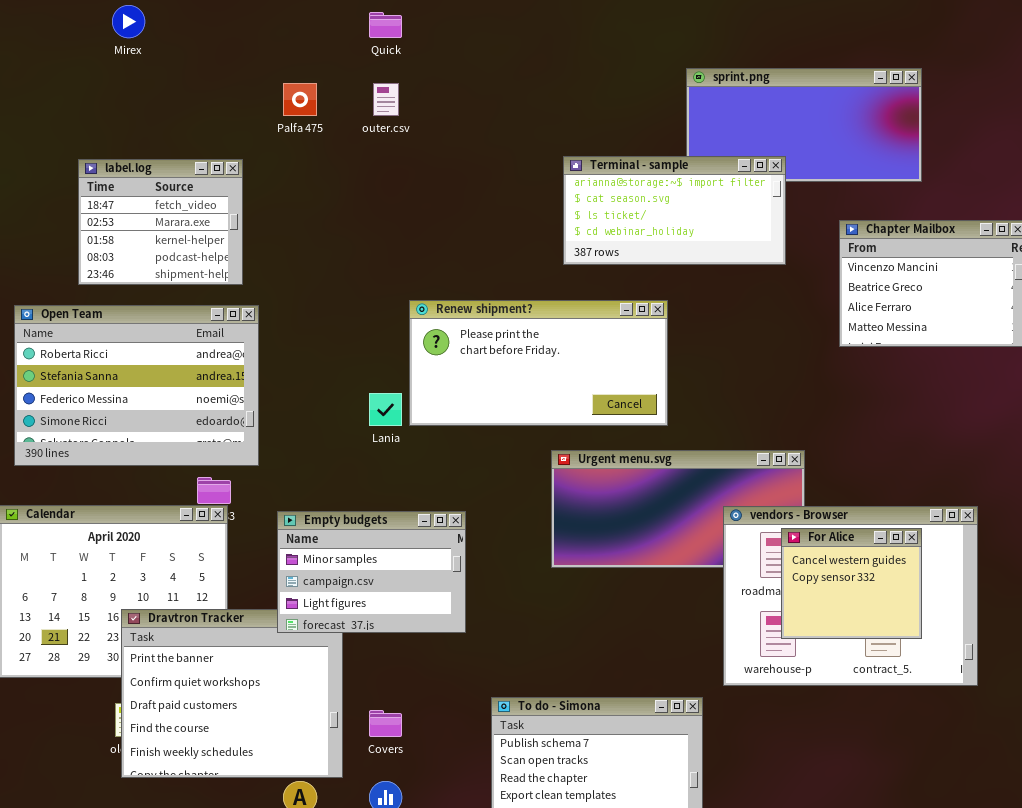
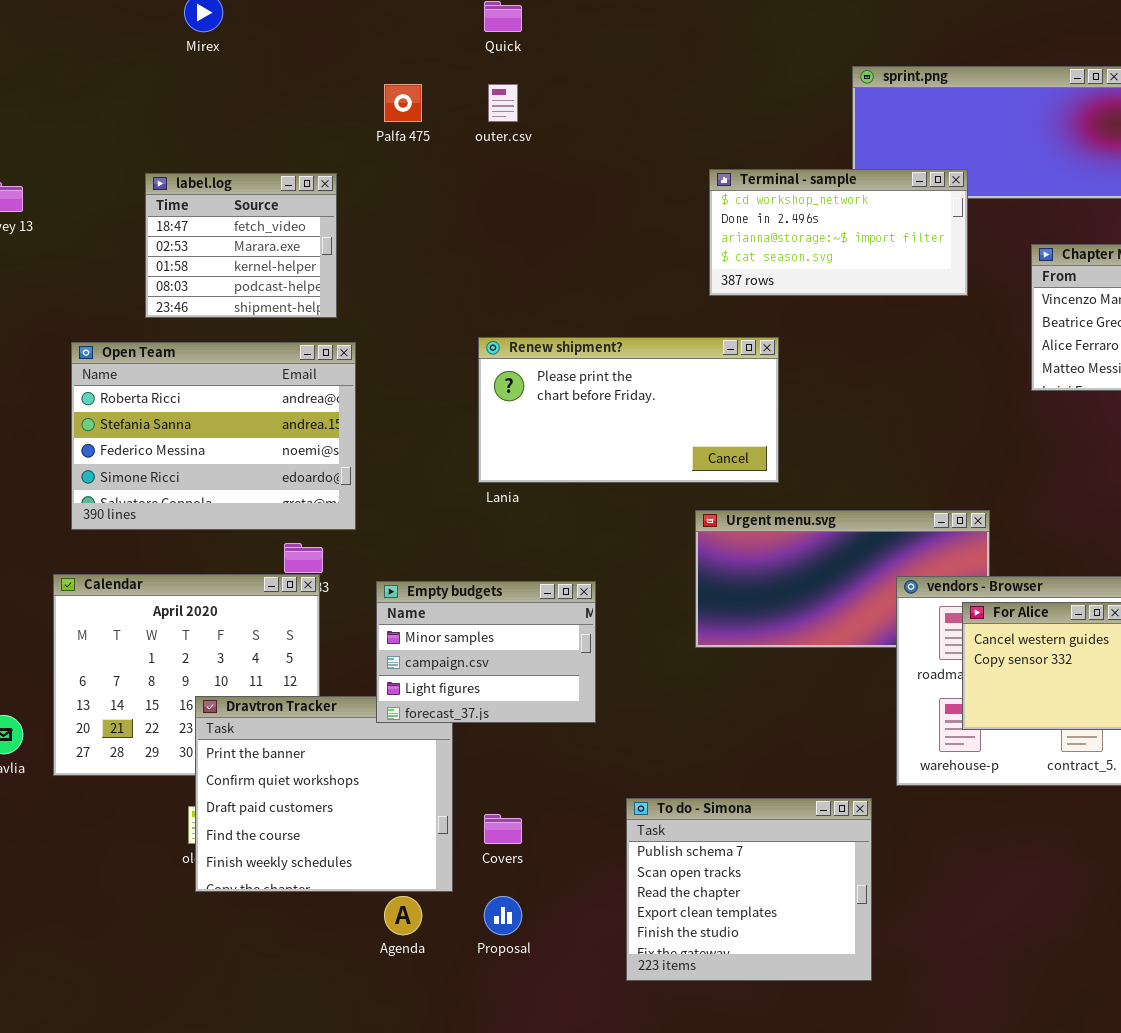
Terminal - sample: [563,156,786,265] -> [709,169,968,296], scrolled up 2 rows
Renew shipment?: [409,300,668,426] -> [478,337,779,483], moved

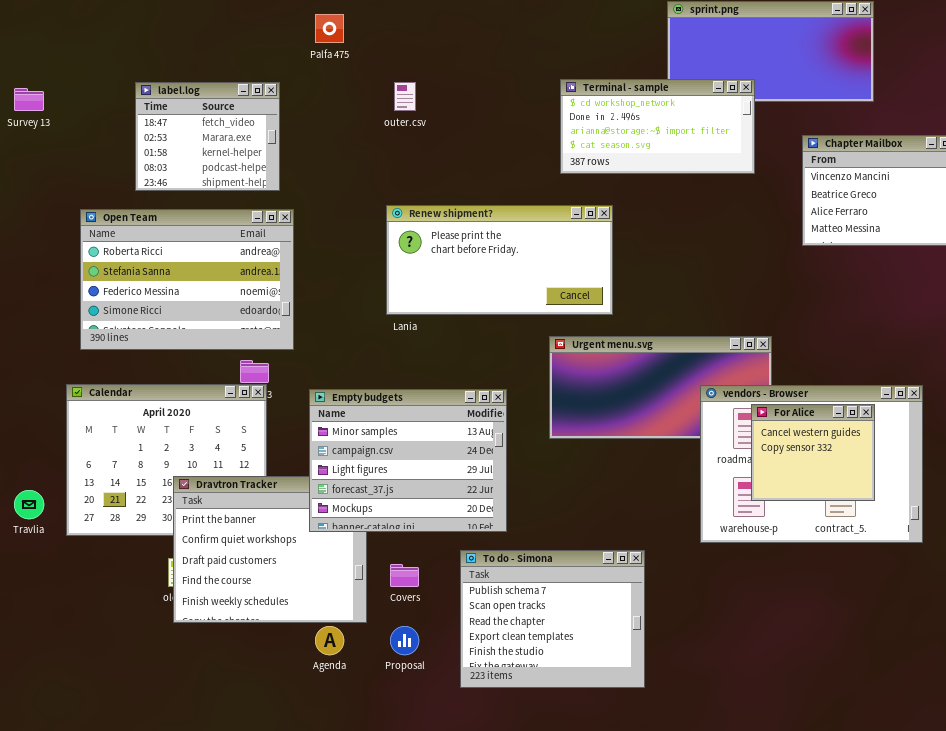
outer.csv: [488,84,518,122] -> [394,82,416,111], moved
Empty budgets: [376,581,596,723] -> [309,389,507,532], resized
To do - Simona: [626,798,872,981] -> [460,550,645,688], moved

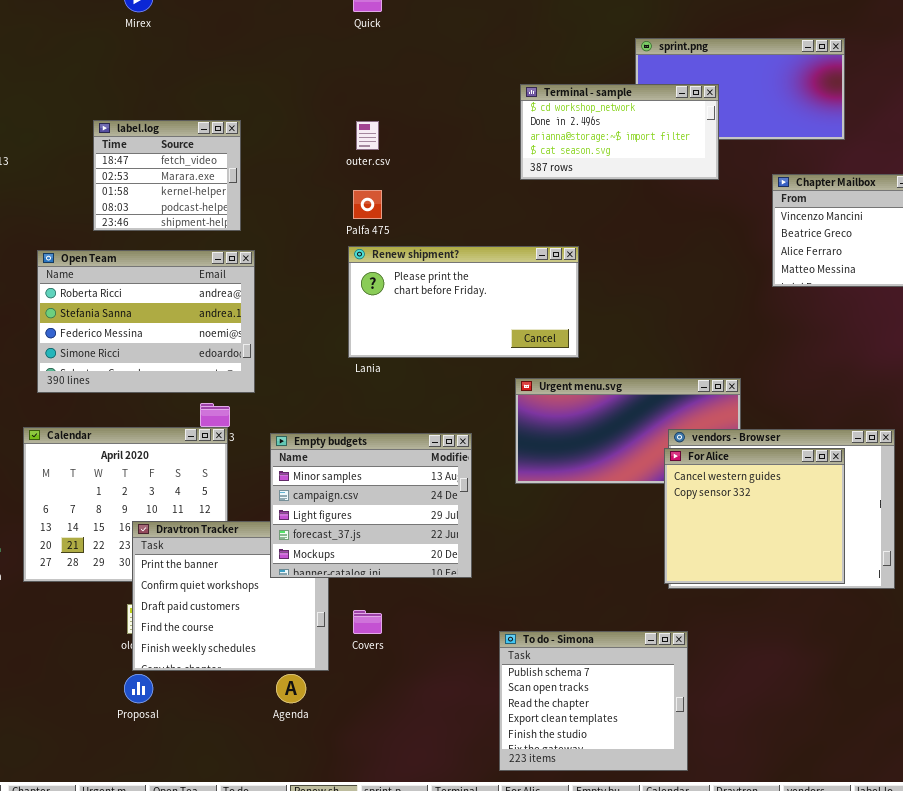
Palfa 475: [315,14,344,43] -> [353,190,382,219], moved
Terminal - sample: [560,79,755,174] -> [520,84,719,180], moved
For Alice: [751,404,875,501] -> [664,448,845,584], resized
To do - Simona: [460,550,645,688] -> [499,631,688,771], moved
Proposal: [390,626,419,655] -> [124,674,153,703], moved

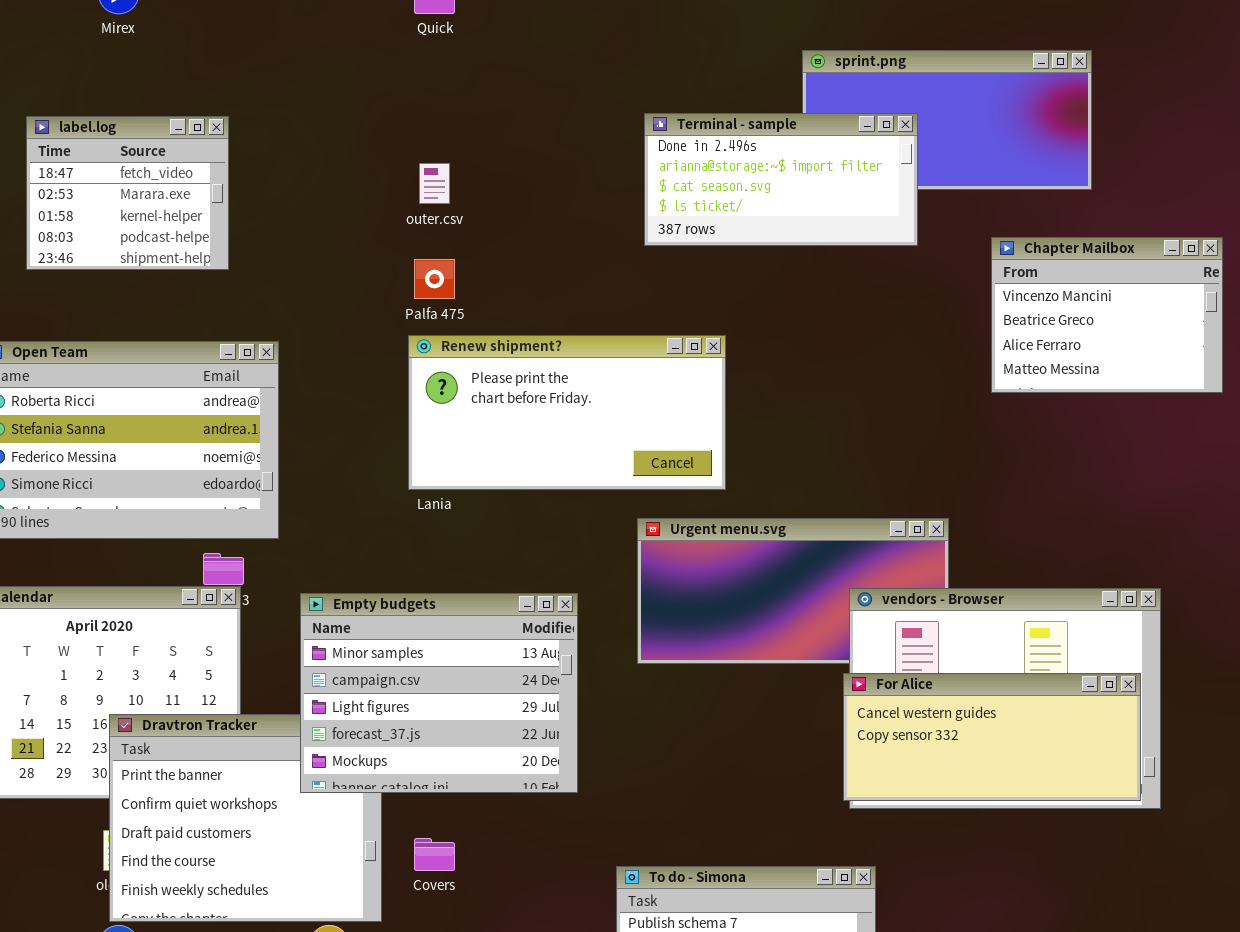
Terminal - sample: [520,84,719,180] -> [644,113,918,246], scrolled down 1 row
label.log: [93,120,241,231] -> [26,116,229,270], moved
For Alice: [664,448,845,584] -> [843,673,1141,801], resized

